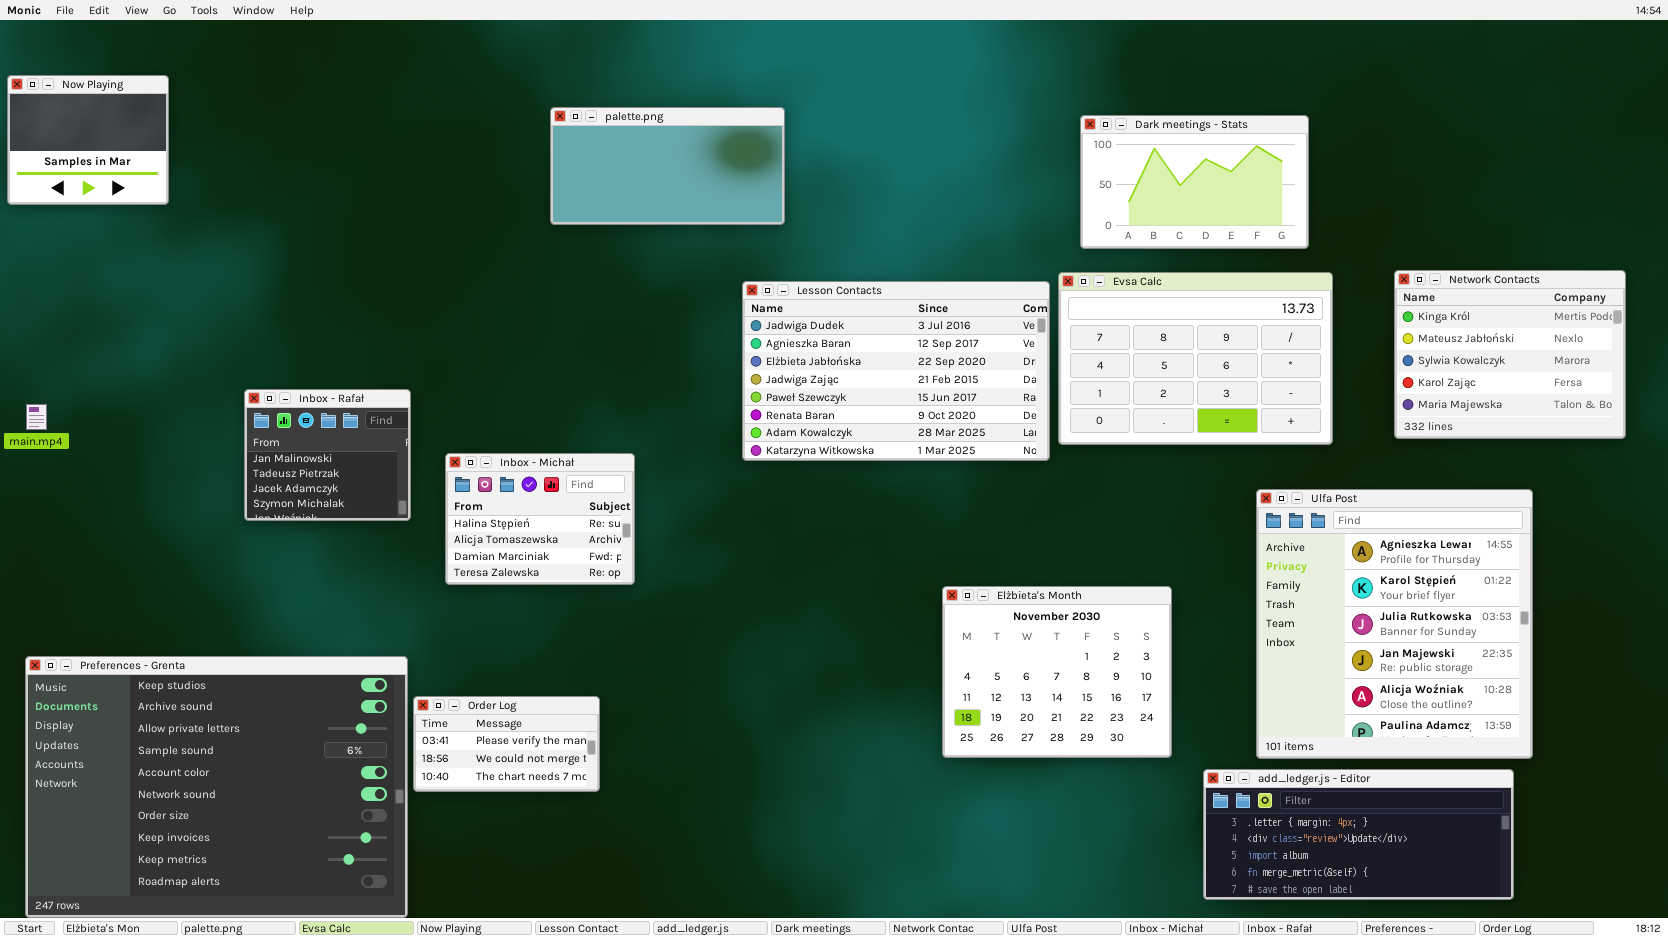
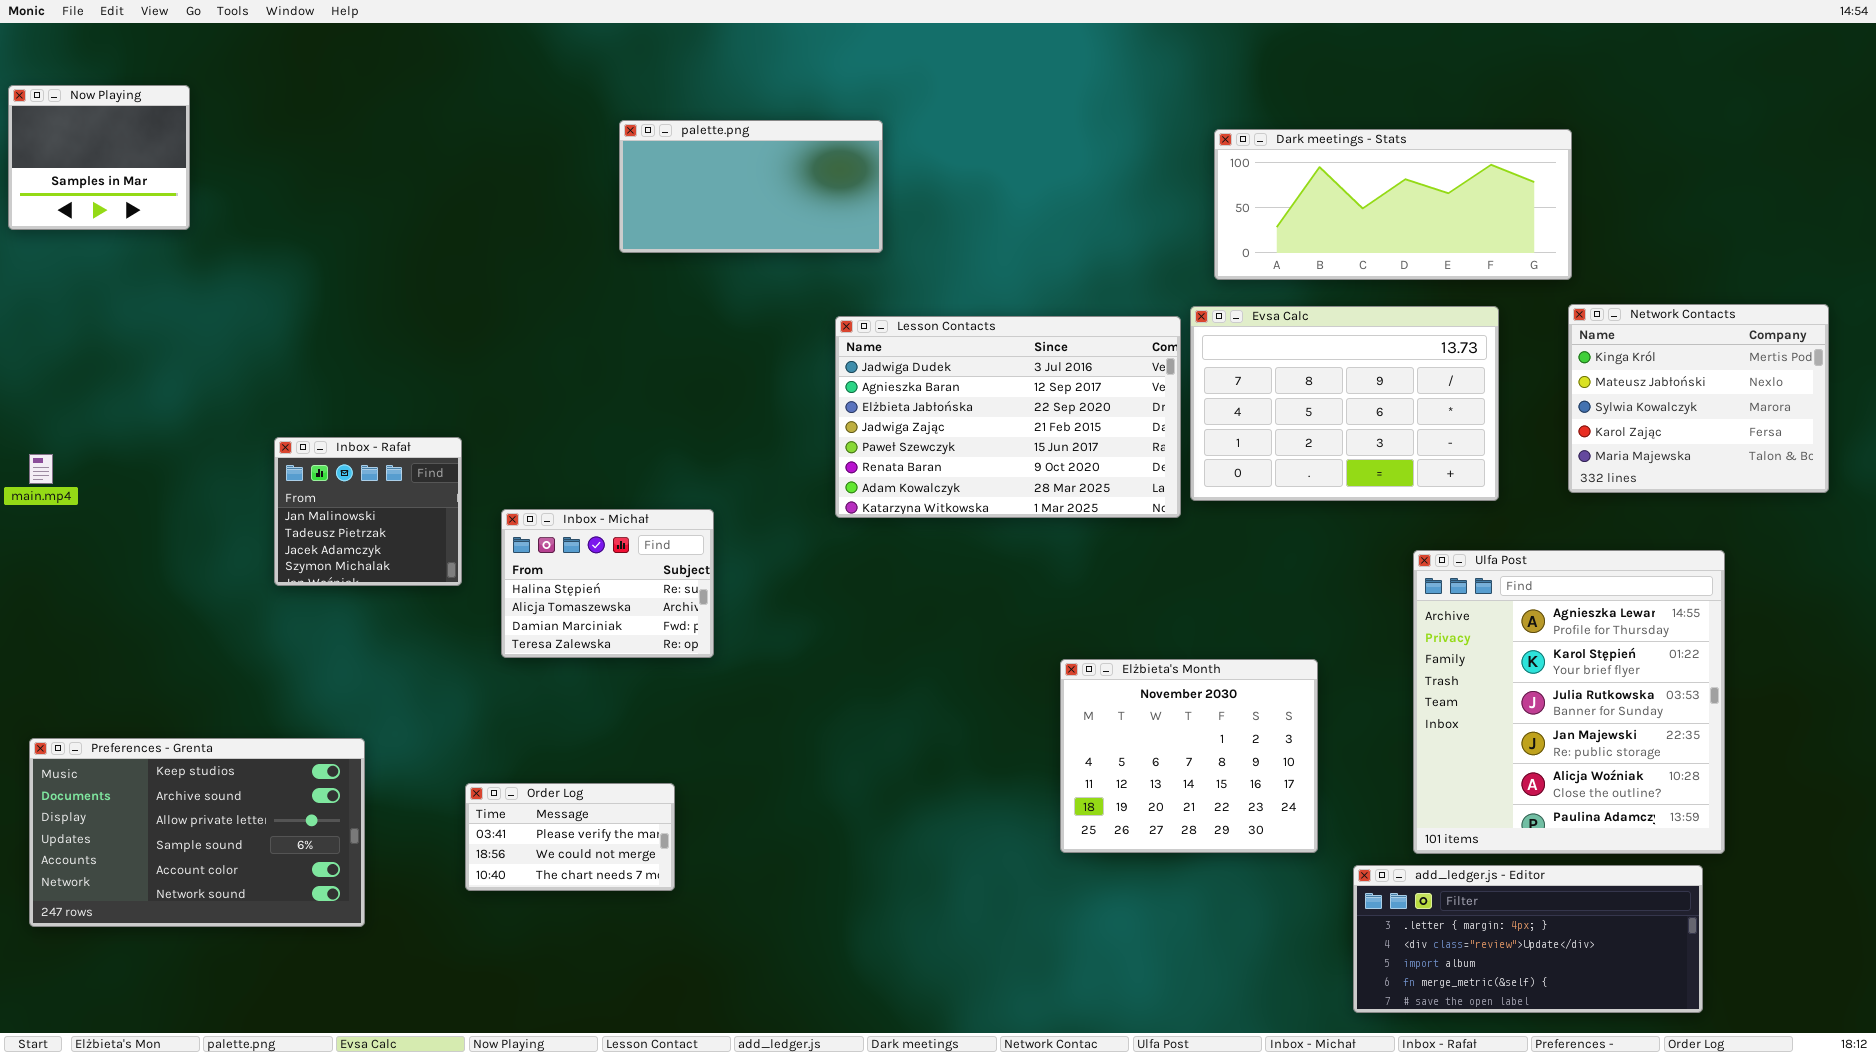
Dark meetings - Stats: [1080,115,1309,249] -> [1214,129,1572,280], resized
Preferences - Grenta: [25,656,408,918] -> [29,738,365,927], resized

